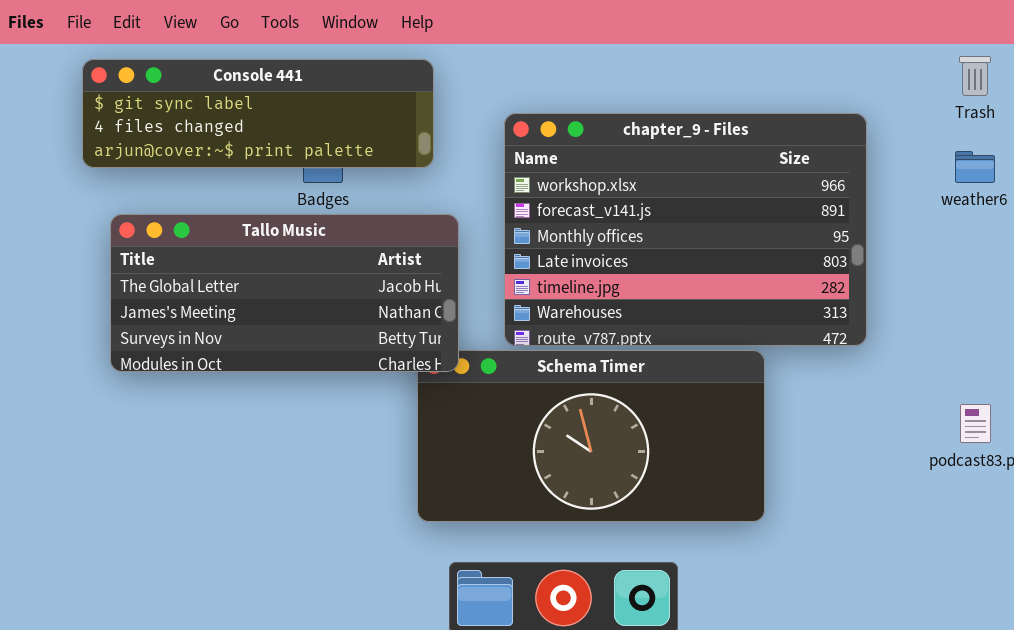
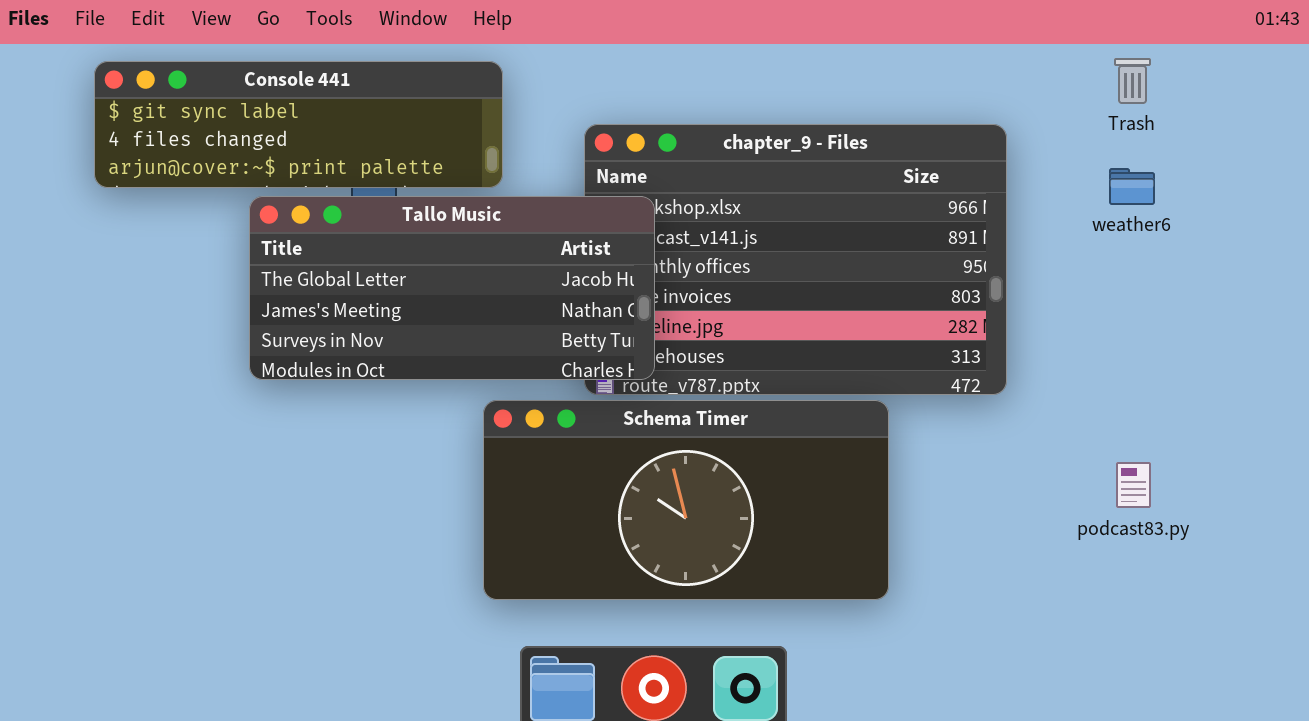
Tallo Music: [110,214,459,372] -> [249,196,655,380], moved

